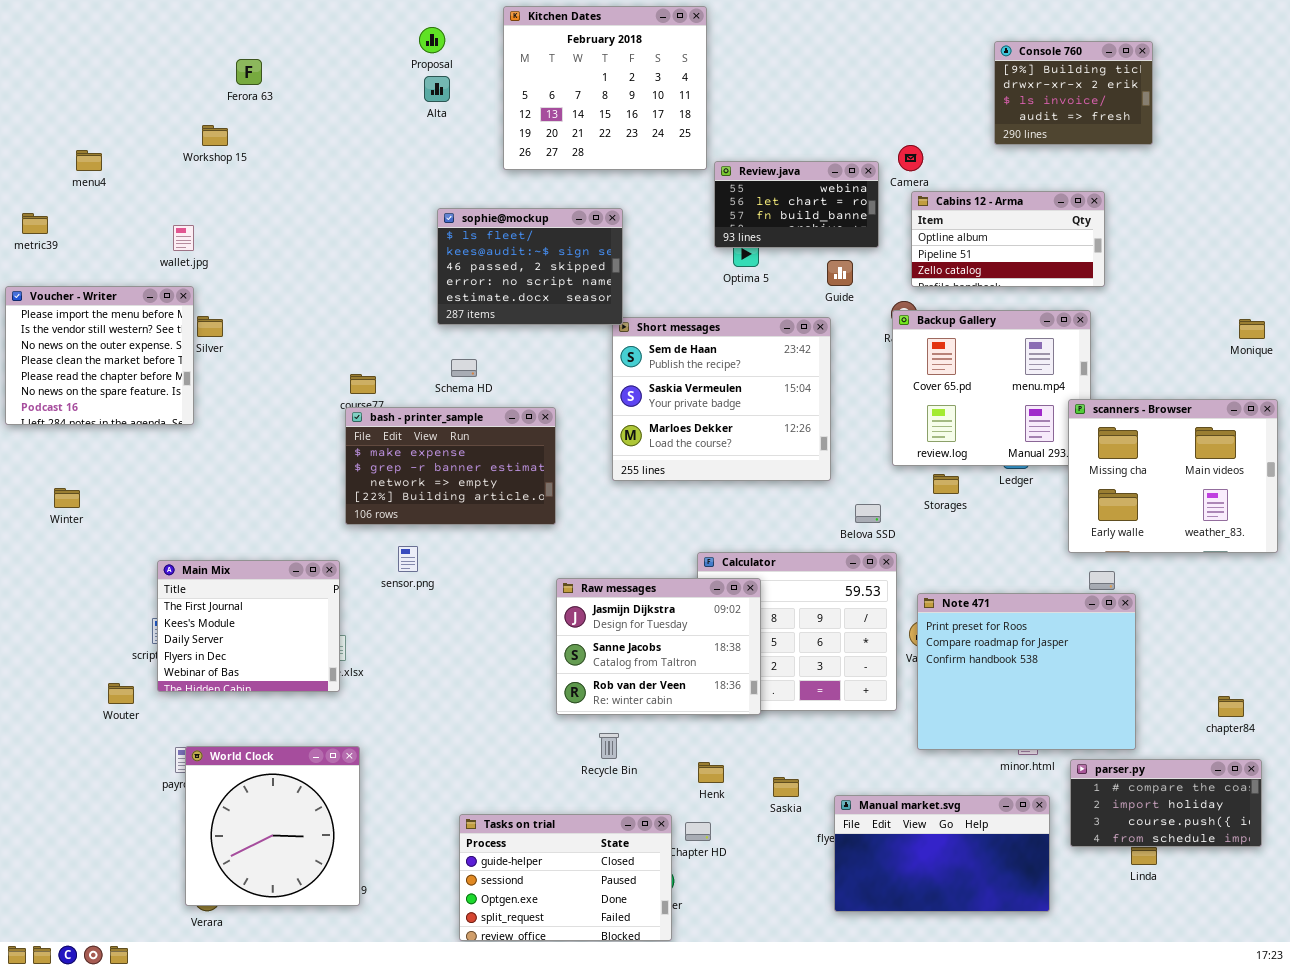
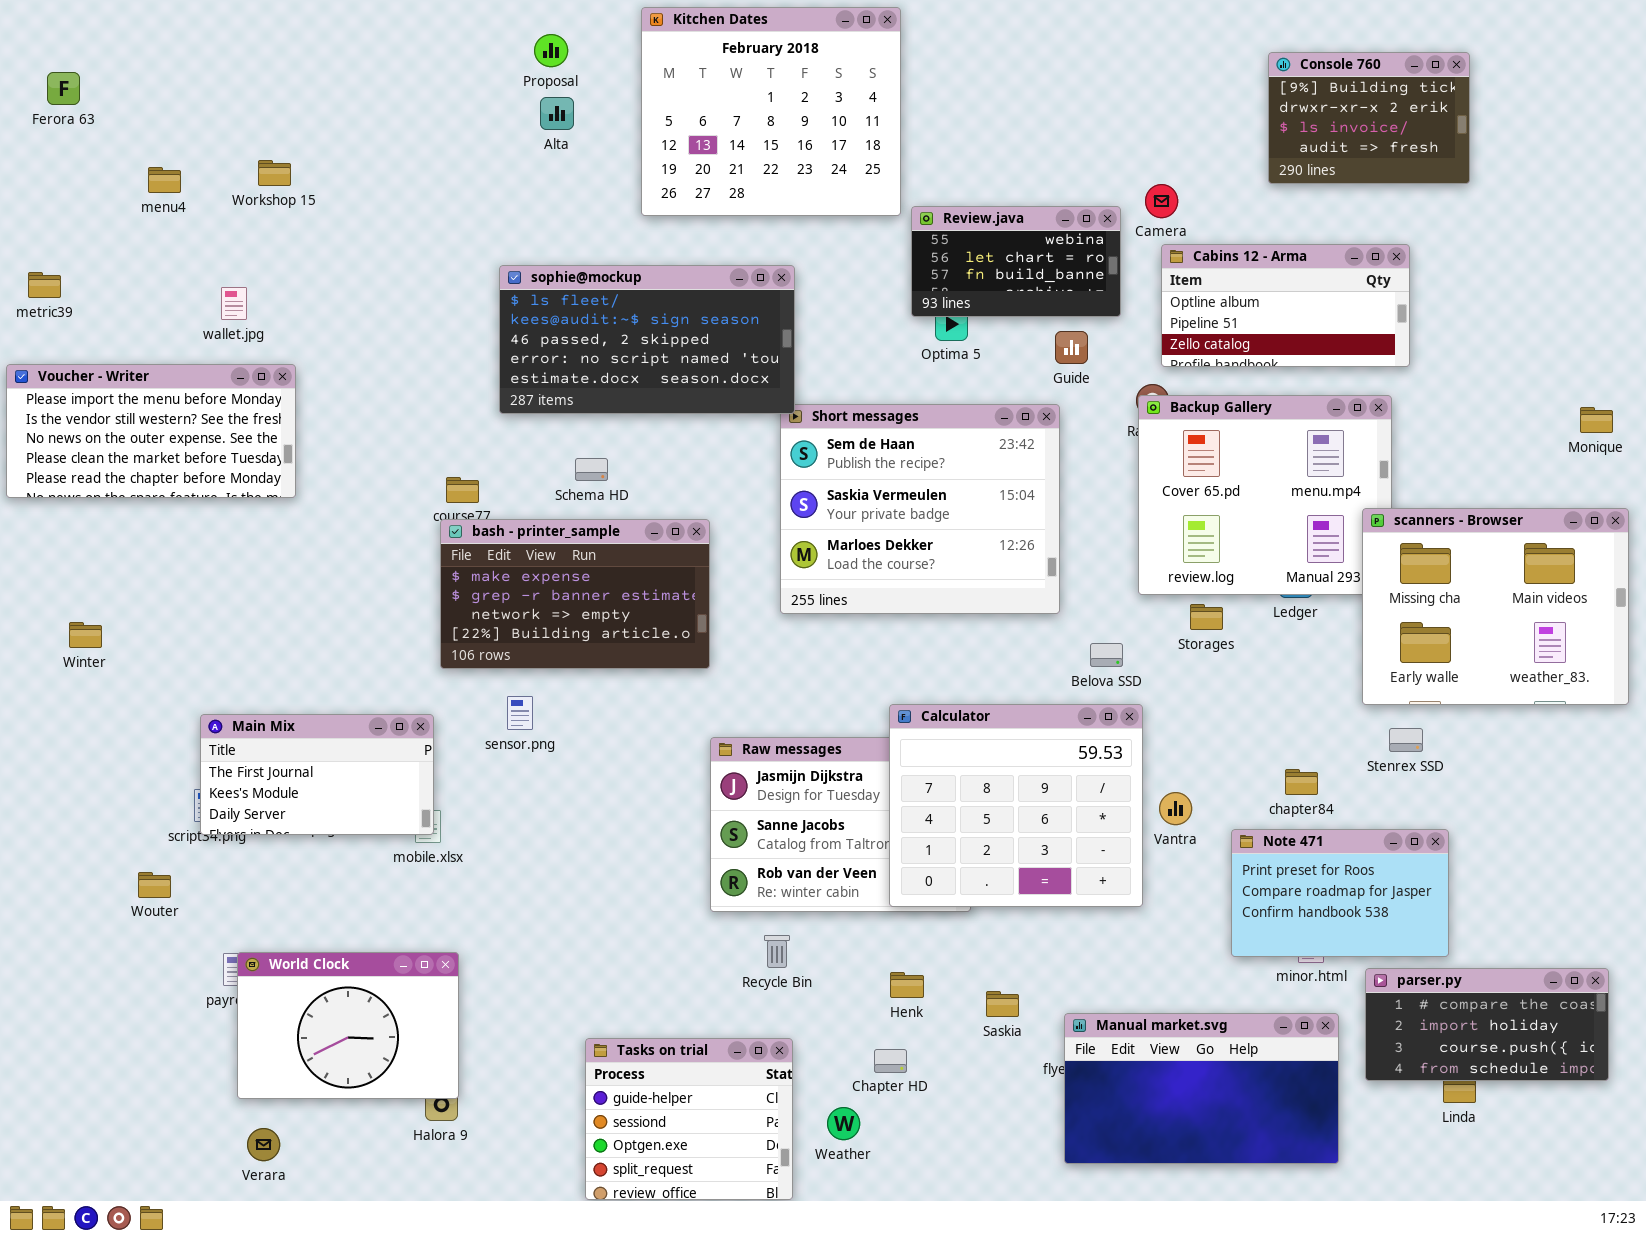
Ferora 63: [236,59,262,85] -> [47,72,80,105], moved
menu4: [76,150,102,171] -> [148,167,181,193], moved
sophie@mockup: [437,208,623,325] -> [499,265,795,414], resized
Voucher - Writer: [5,286,194,425] -> [6,364,296,498], resized
Calculator: [697,552,897,711] -> [889,704,1143,907], raised
Main Mix: [157,560,340,692] -> [200,714,434,835], resized
Note 471: [917,593,1136,750] -> [1231,829,1449,957], resized
chapter84: [1218,696,1244,717] -> [1285,769,1318,795], moved
World Clock: [185,746,360,906] -> [237,952,459,1099], resized
Tasks on trial: [459,814,672,941] -> [585,1038,793,1200], resized

